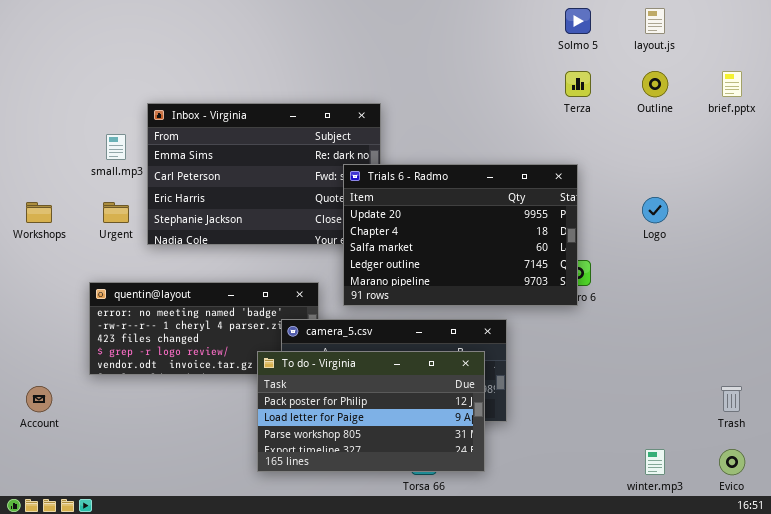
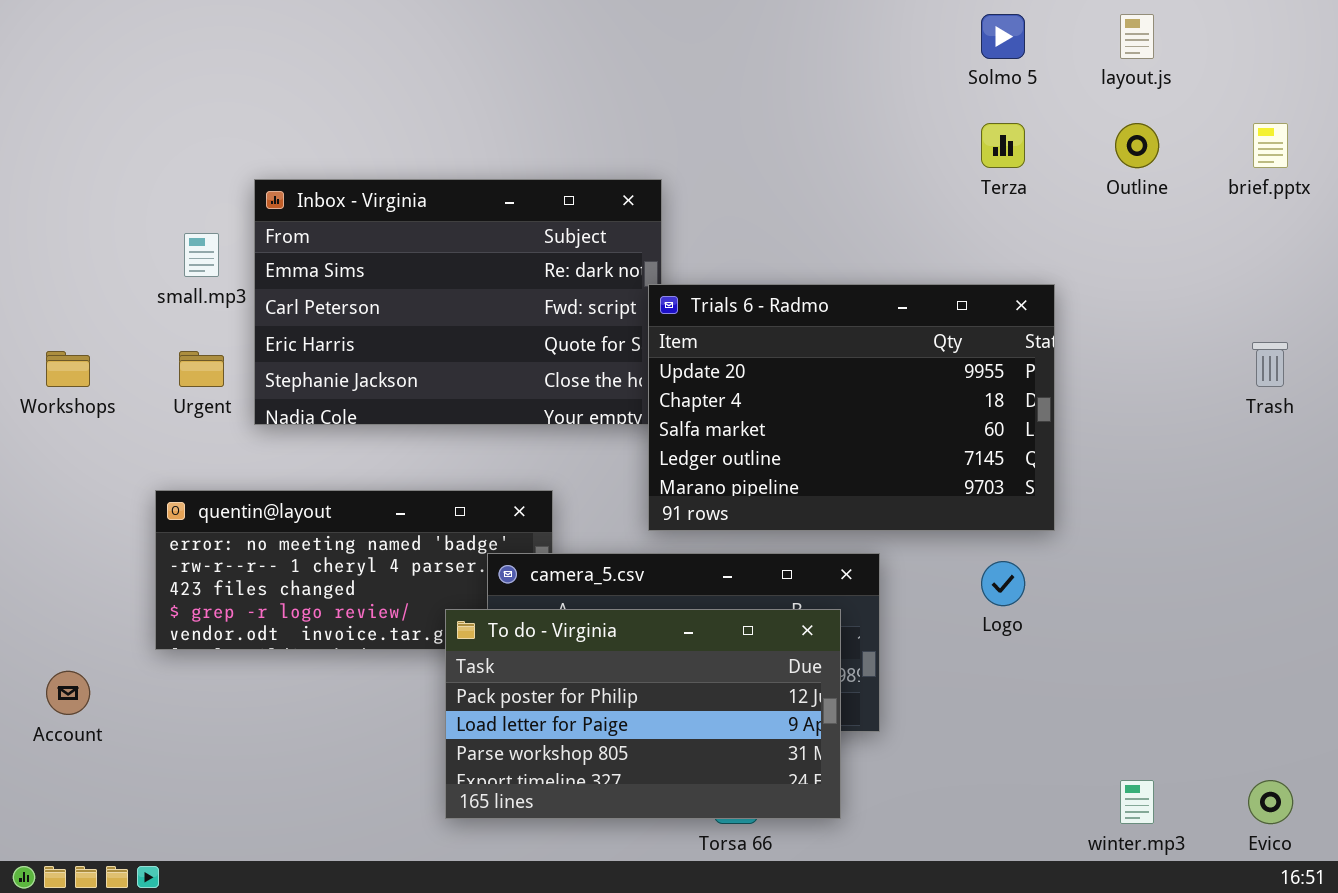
Trials 6 - Radmo: [343,164,578,306] -> [648,284,1055,531], moved
Logo: [642,197,668,223] -> [981,561,1025,606], moved
Trash: [721,386,742,412] -> [1252,342,1288,387], moved

